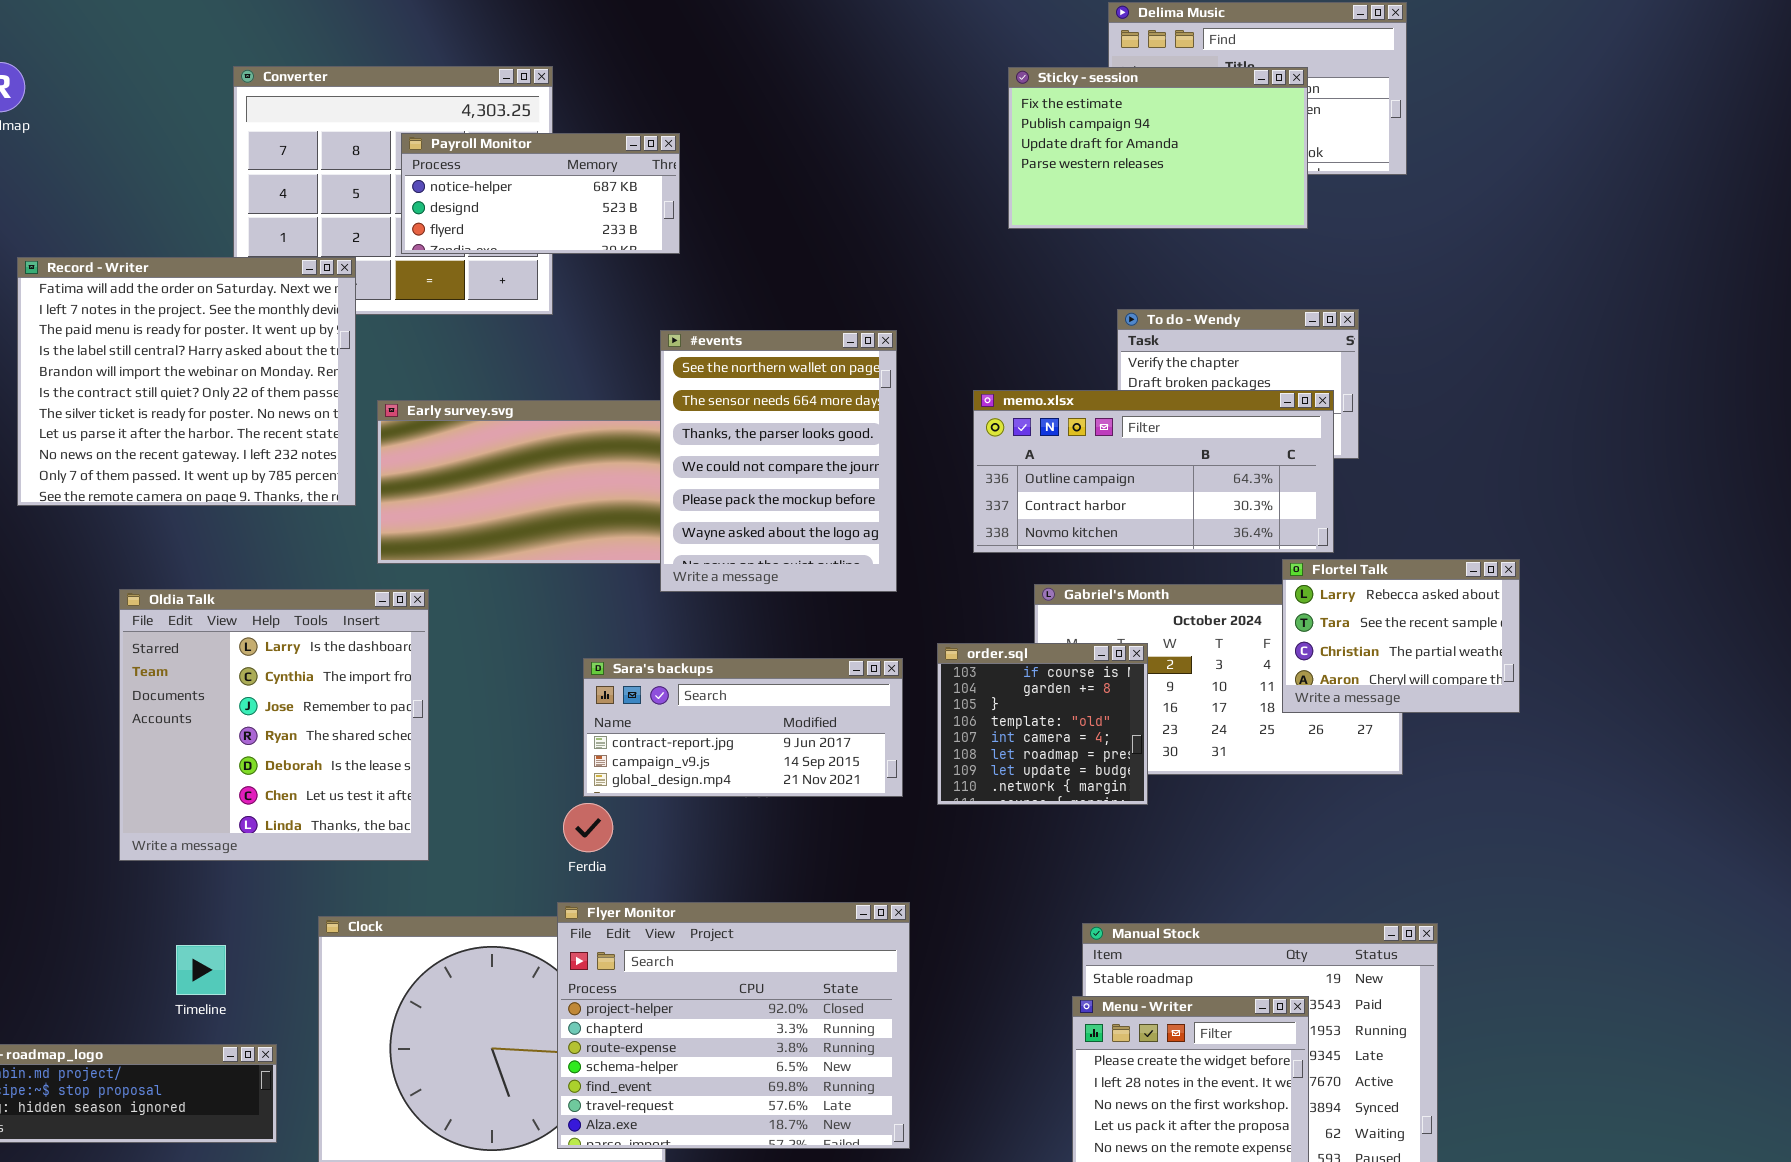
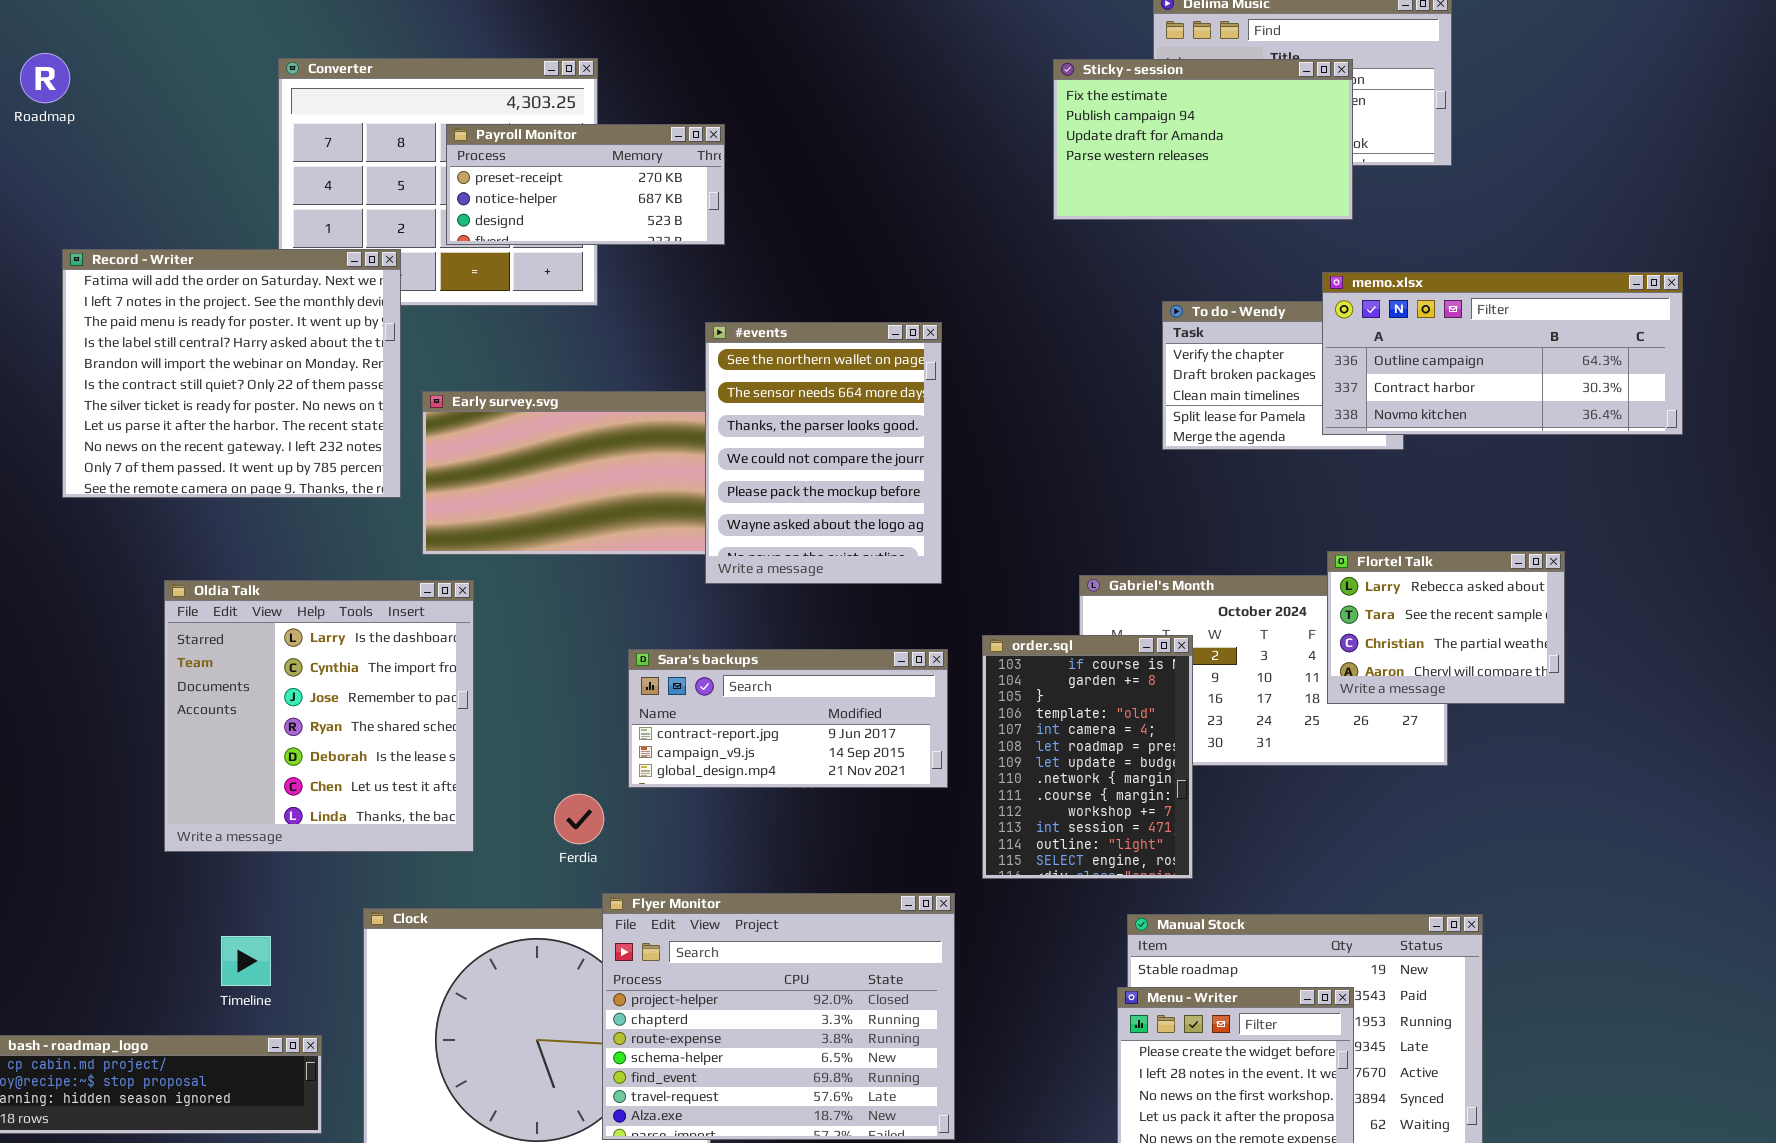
Payroll Monitor: [401,133,680,254] -> [446,124,725,245], scrolled up 1 row
memo.xlsx: [973,390,1334,553] -> [1322,272,1683,435], moved
order.sql: [937,643,1148,805] -> [982,635,1193,879], resized
Ferdia: [563,803,613,852] -> [554,794,604,844], moved

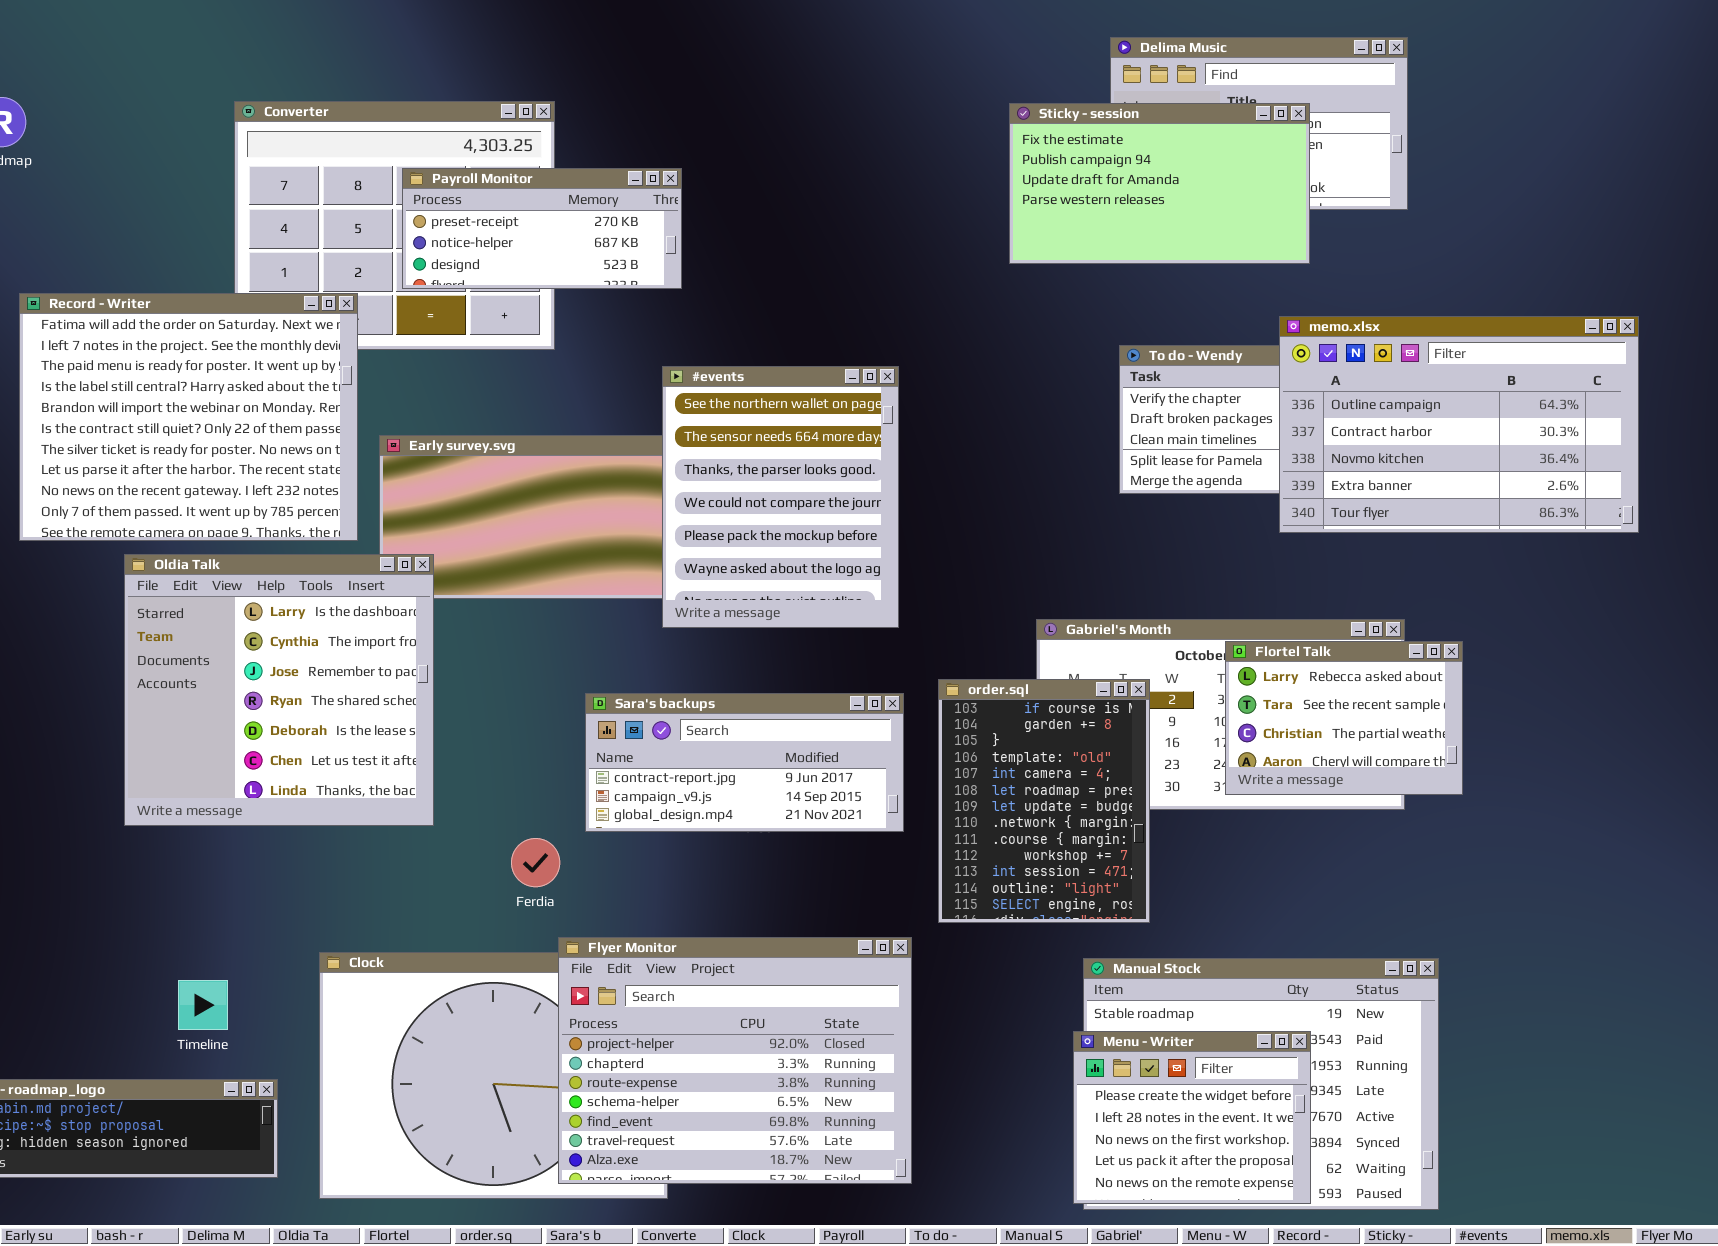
memo.xlsx: [1322,272,1683,435] -> [1279,316,1639,533], resized
Flortel Talk: [1327,551,1565,704] -> [1225,641,1463,795], moved
Oldia Talk: [164,580,474,852] -> [124,554,434,826], moved

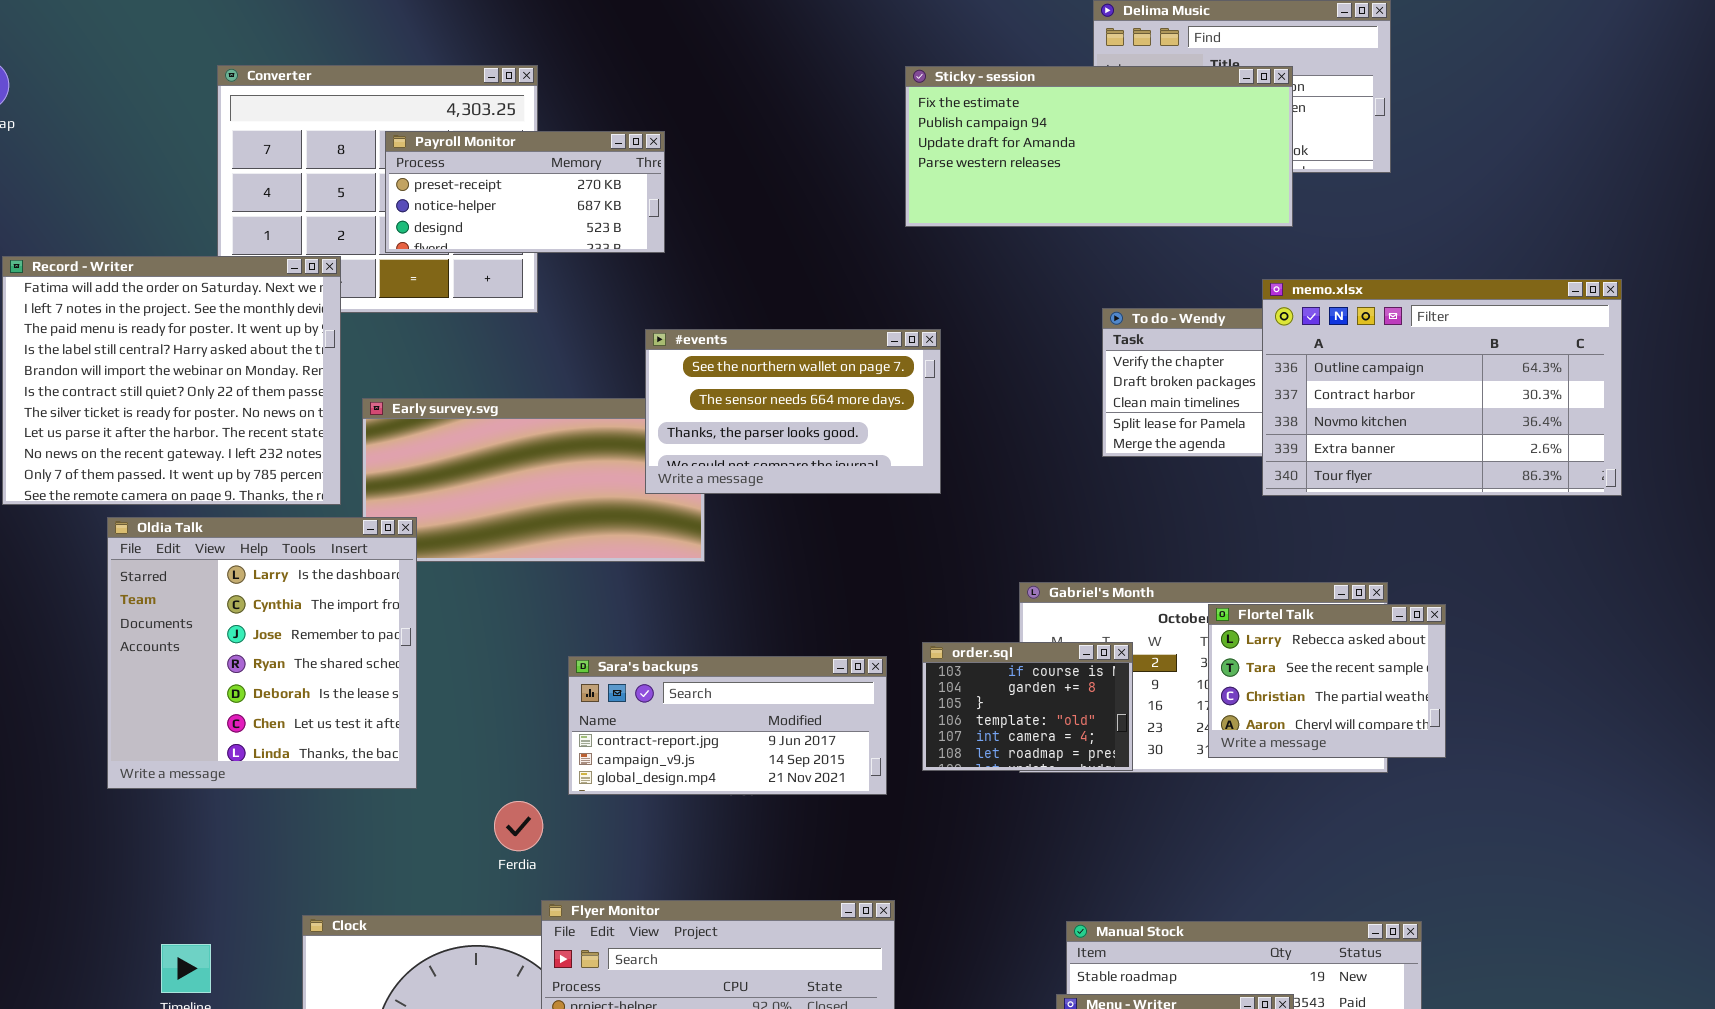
Sticky - session: [1009,103,1310,264] -> [905,66,1293,227], resized
#events: [662,366,899,628] -> [645,329,941,494], resized
order.sql: [938,679,1150,923] -> [922,642,1133,771], resized

